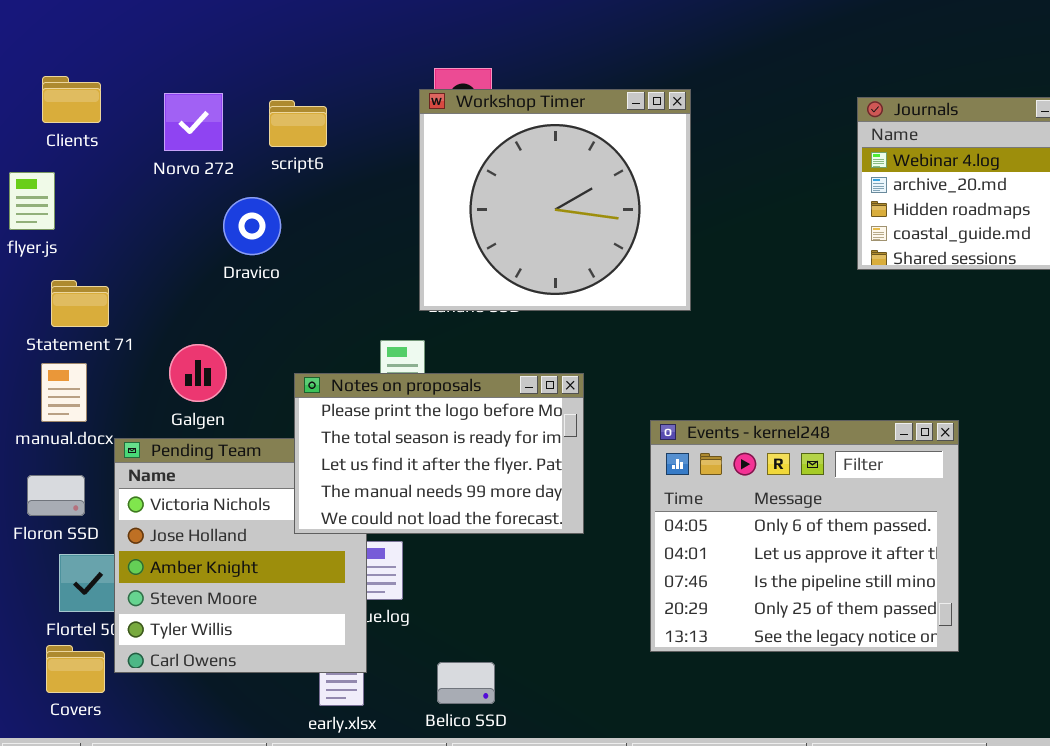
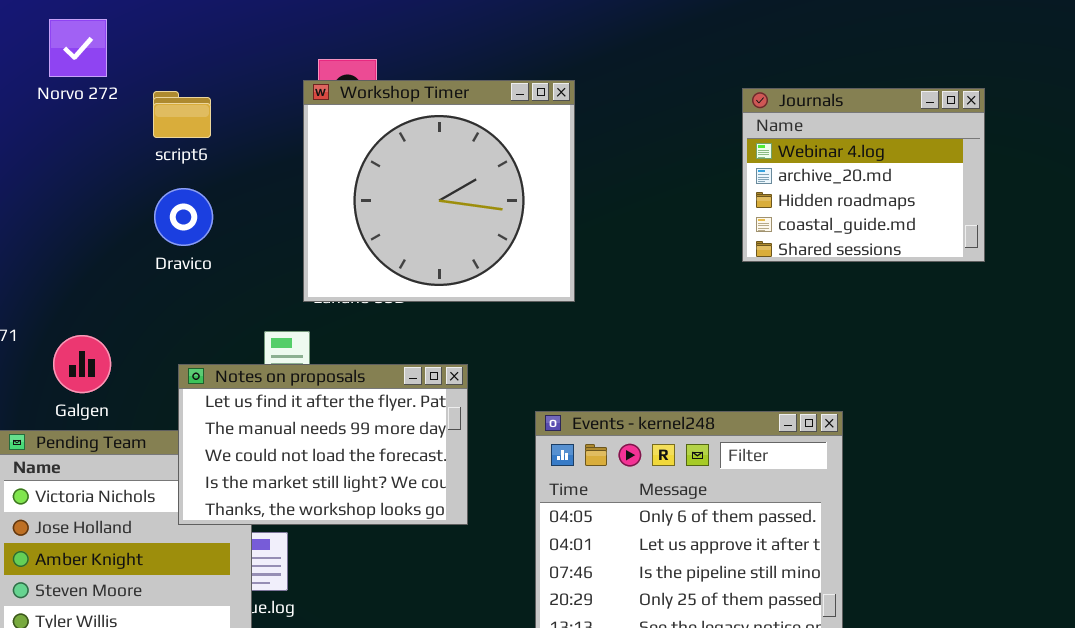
Norvo 272: [164,93,223,151] -> [49,19,107,77], moved
Dravico: [223,197,281,255] -> [154,188,213,246], moved
Notes on proposals: [294,373,584,534] -> [178,364,468,525], scrolled down 2 rows

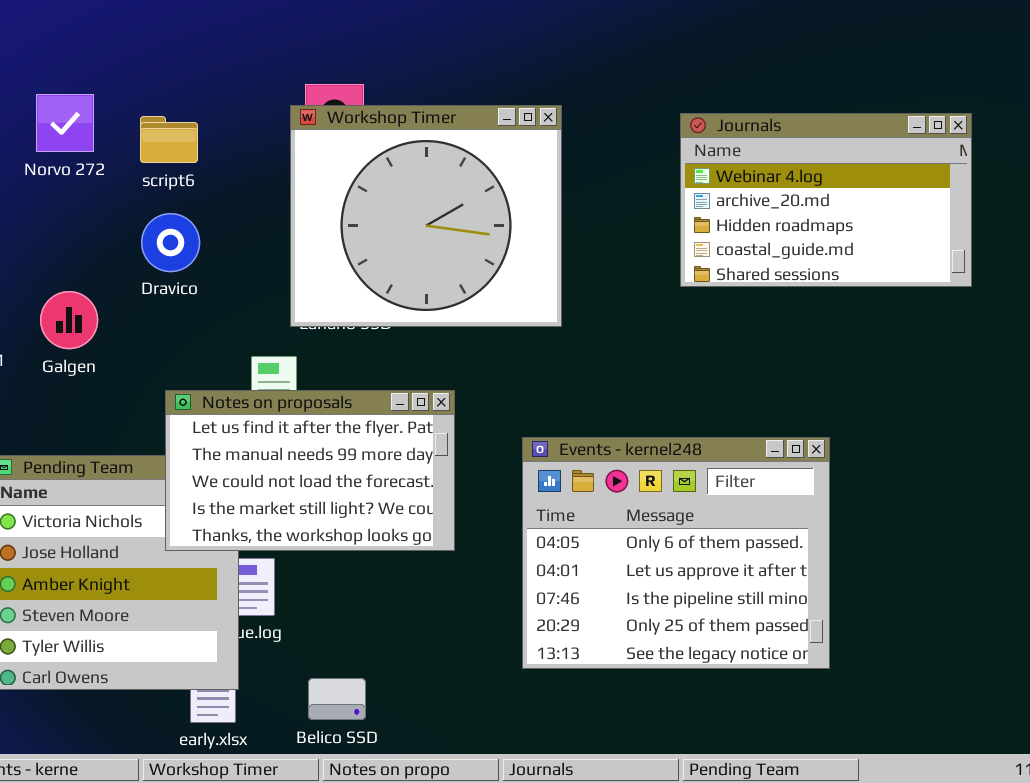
Norvo 272: [49,19,107,77] -> [36,94,94,152], moved
Journals: [742,88,985,262] -> [680,113,972,287], resized
Galgen: [53,335,111,393] -> [40,291,98,349], moved

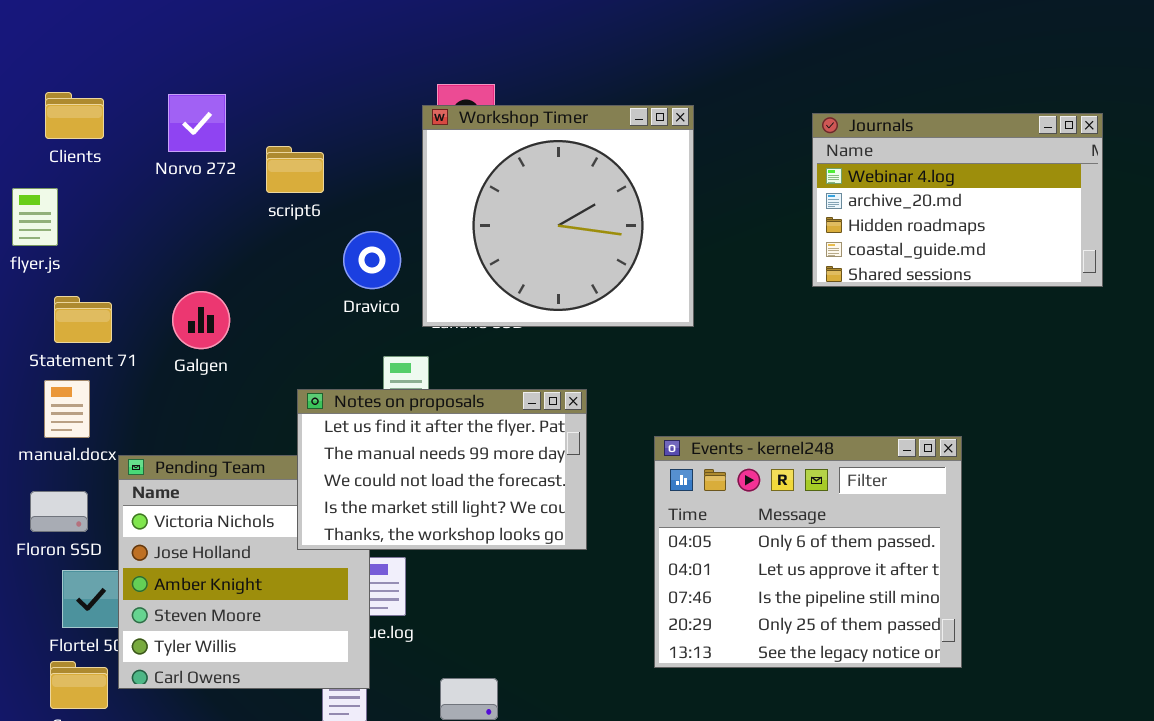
script6: [140,116,198,163] -> [266,146,324,193], moved
Dravico: [141,213,200,272] -> [343,231,401,289], moved

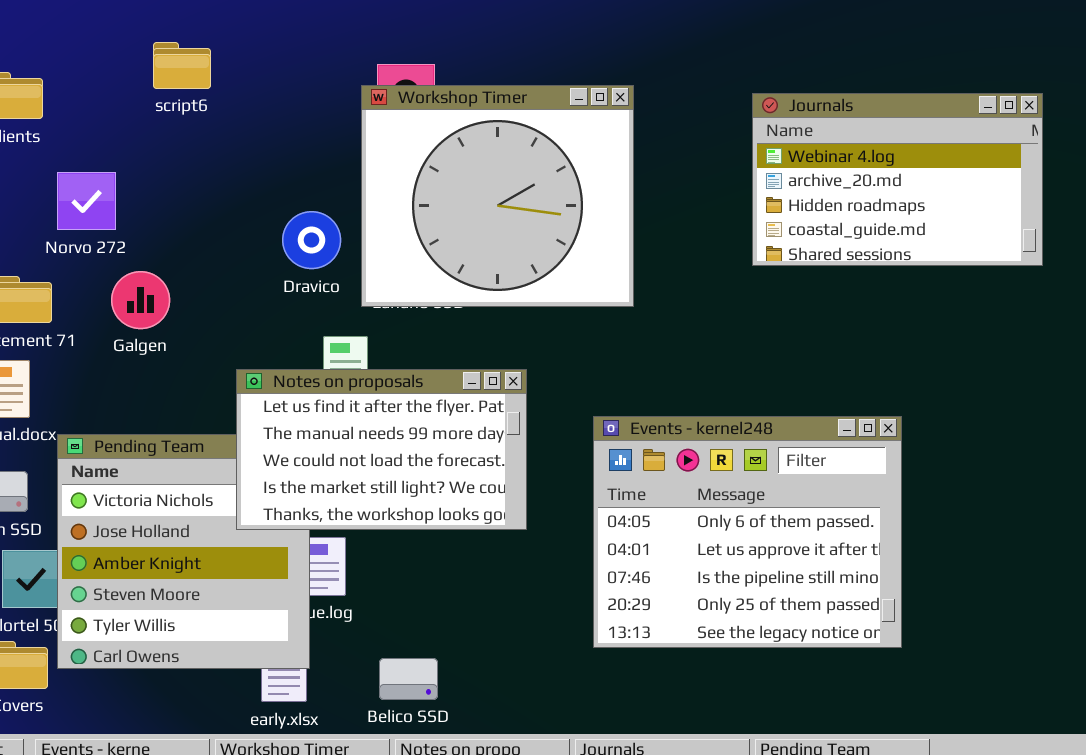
Norvo 272: [168,94,226,152] -> [57,172,116,230], moved
script6: [266,146,324,193] -> [153,42,211,89], moved

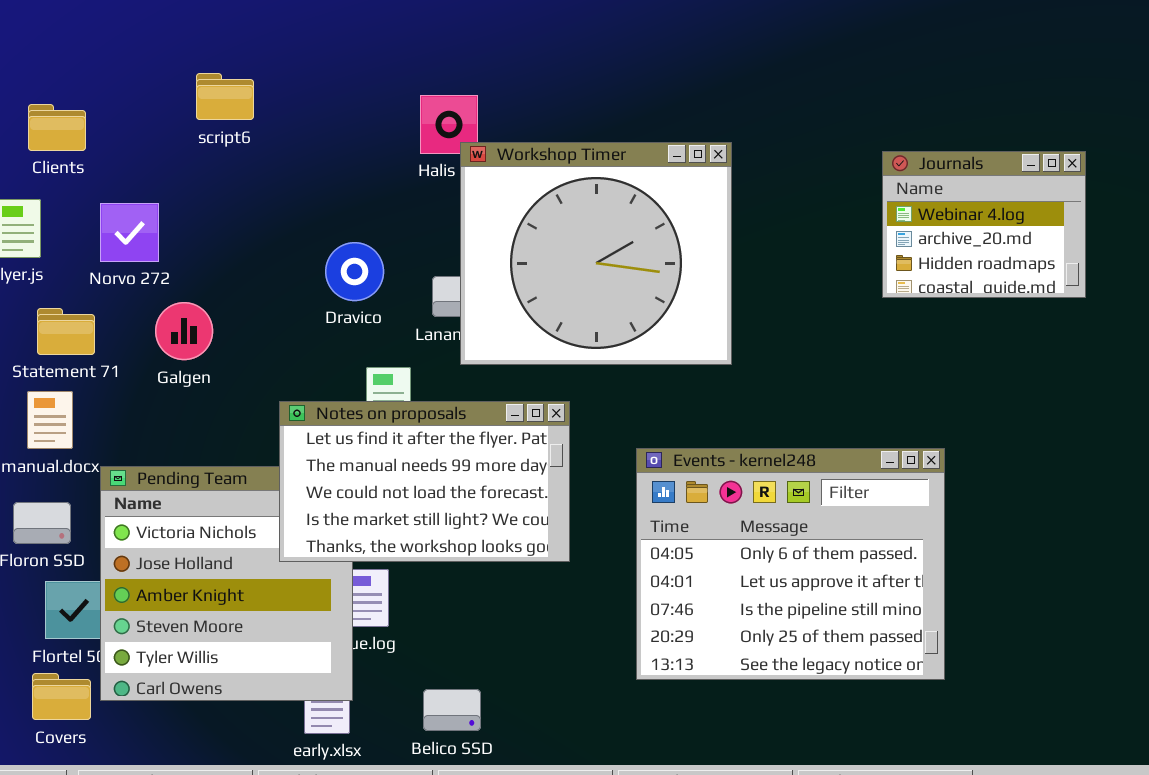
Workshop Timer: [361,85,634,307] -> [460,142,732,365], moved
Journals: [752,93,1043,266] -> [882,151,1086,298], resized

